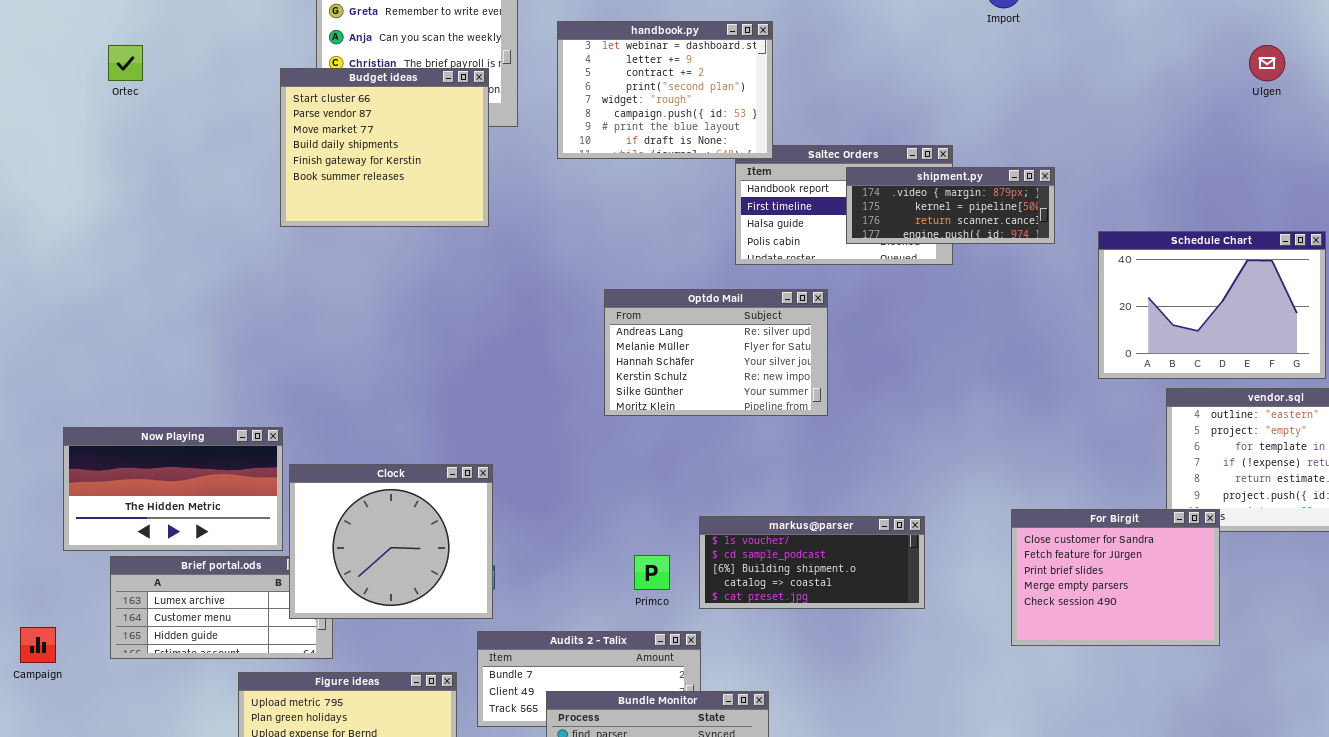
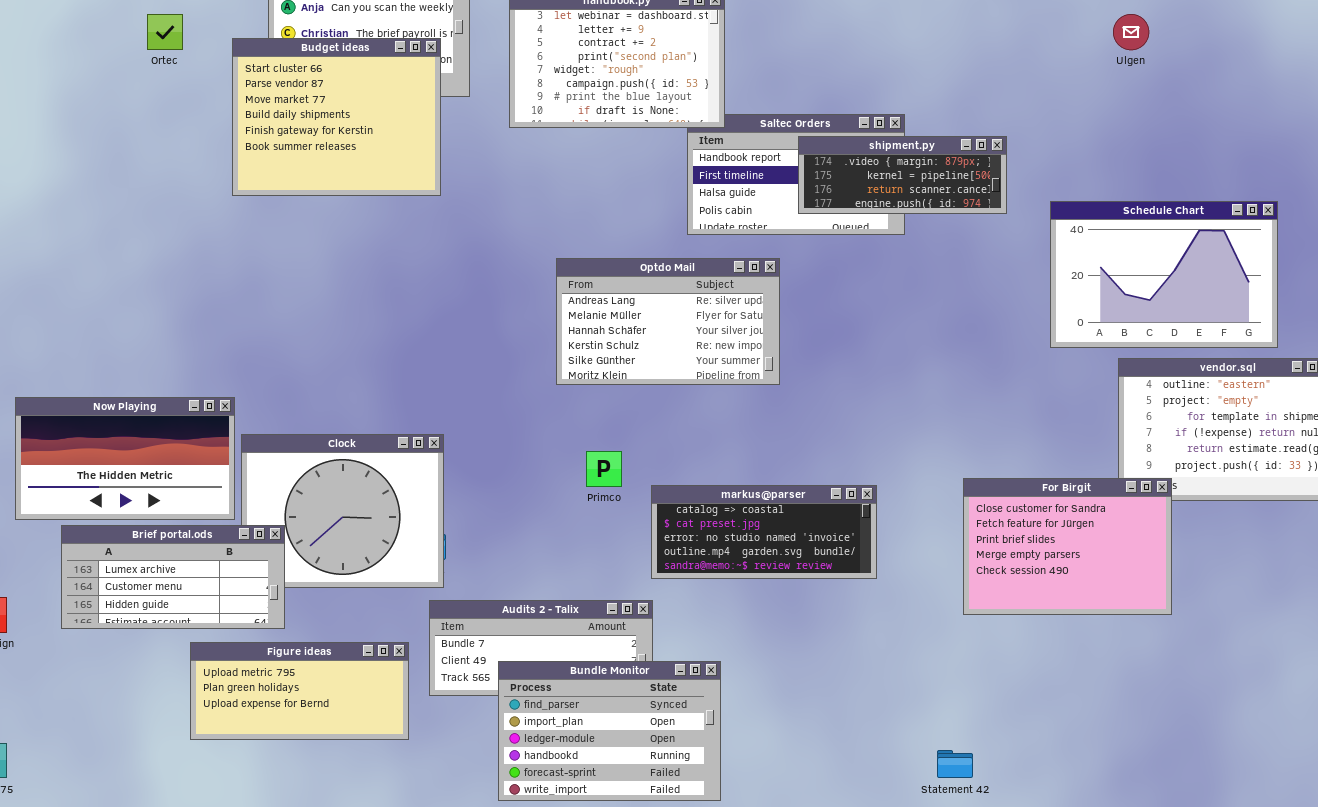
Ortec: [108,45,143,81] -> [147,14,183,50], moved
Ulgen: [1249,45,1285,81] -> [1113,14,1149,50], moved
markus@parser: [699,516,925,609] -> [651,485,877,579], scrolled down 3 rows
Primco: [634,555,670,590] -> [586,451,622,487], moved
Brief portal.ods: [110,556,333,659] -> [61,525,285,629], raised

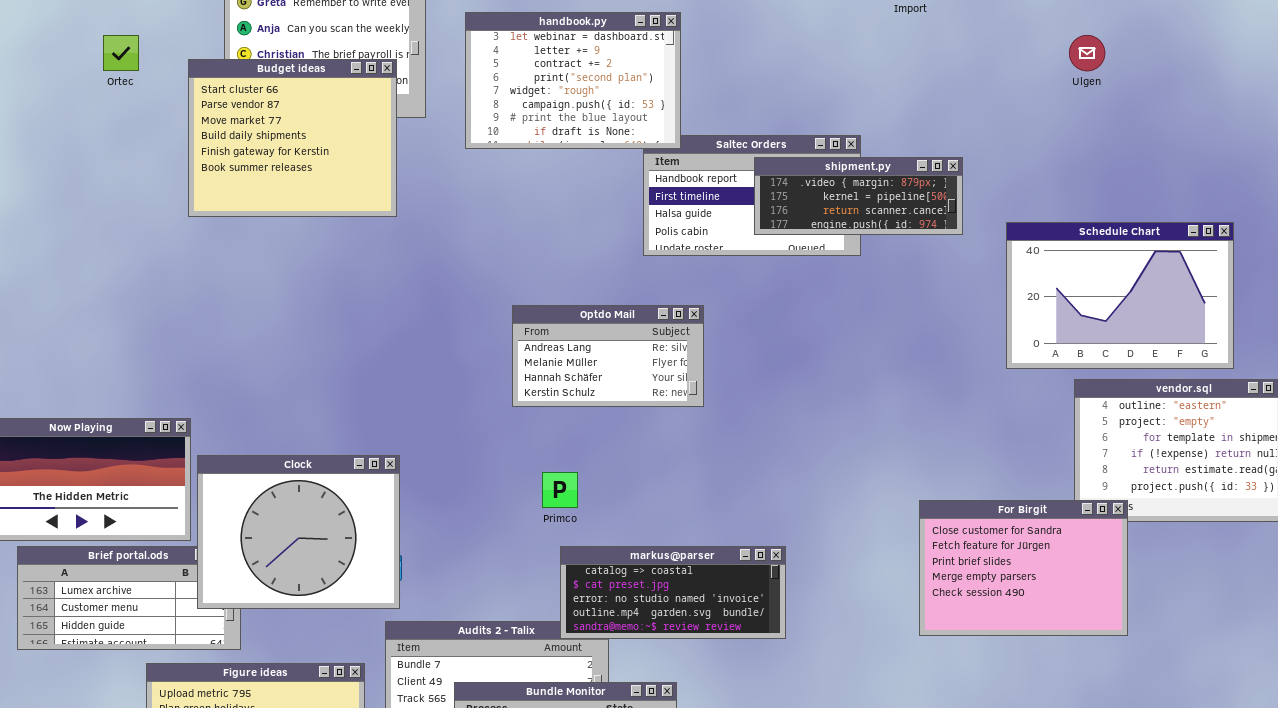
Optdo Mail: [556,258,780,385] -> [512,305,704,407], resized
Clock: [241,434,444,588] -> [197,455,400,609], raised
markus@parser: [651,485,877,579] -> [560,546,786,639], moved

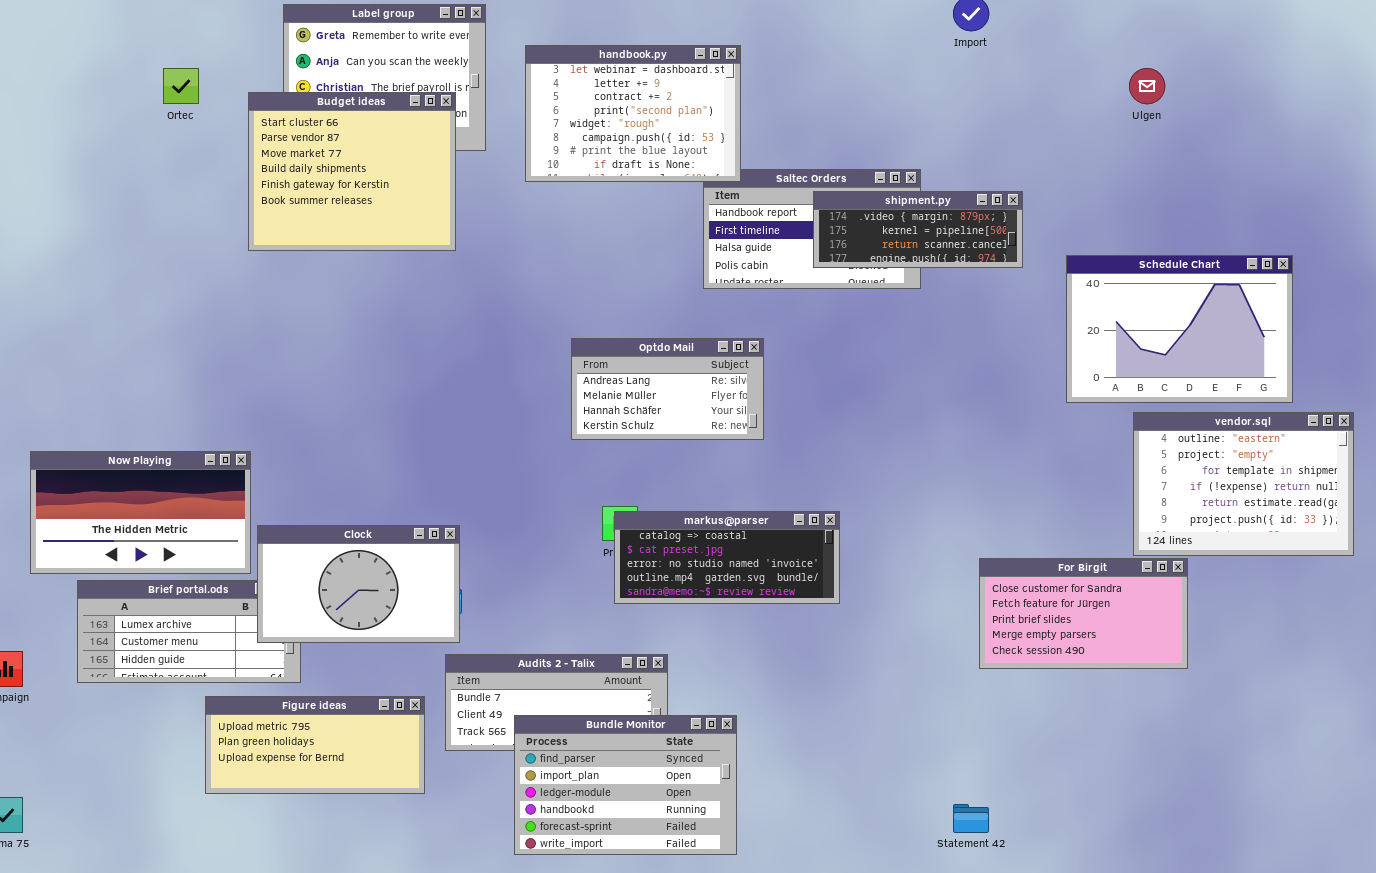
Clock: [197,455,400,609] -> [257,525,460,643], resized
For Birgit: [919,500,1128,636] -> [979,558,1188,669], resized
markus@parser: [560,546,786,639] -> [614,511,840,604], moved

